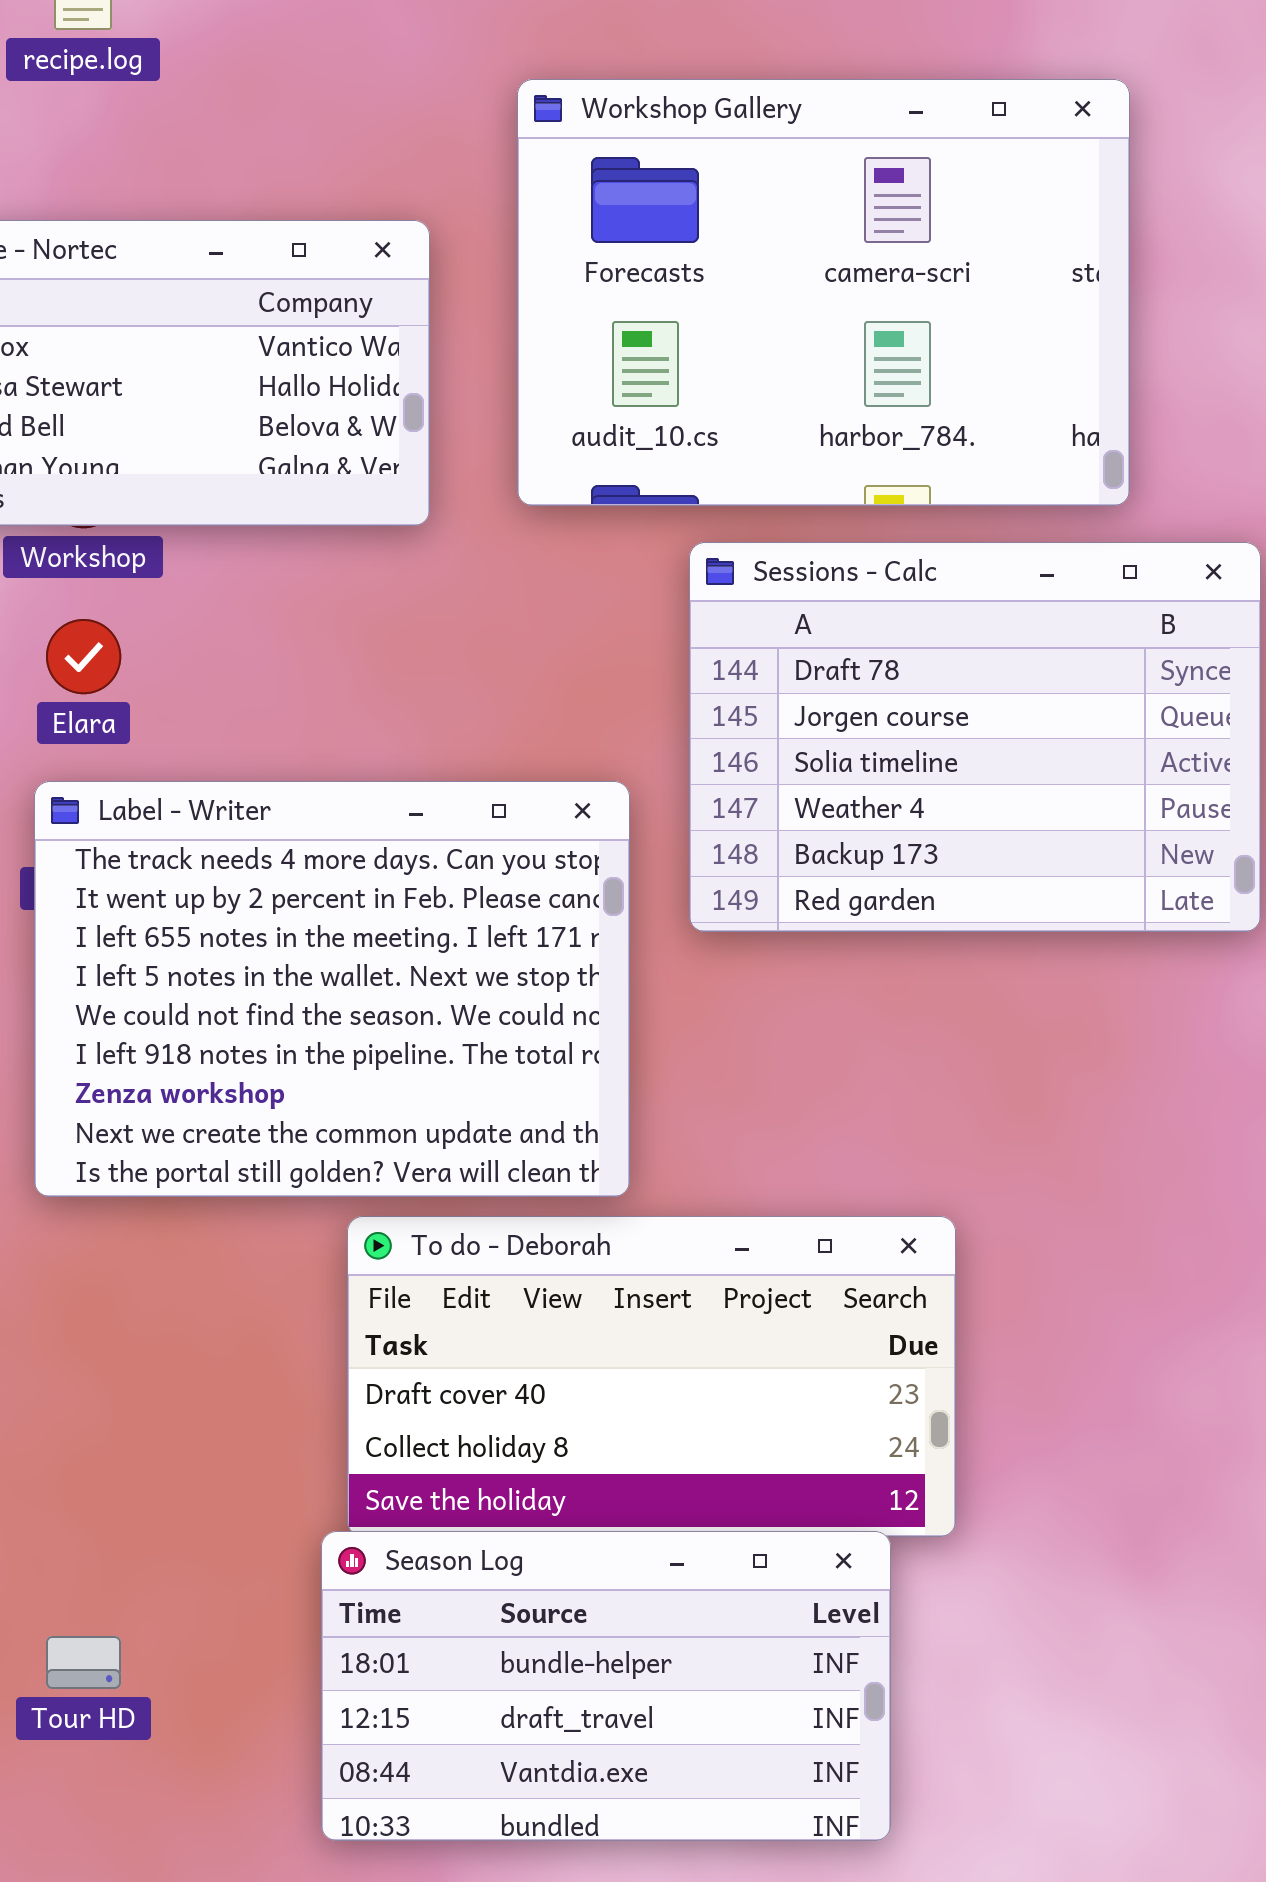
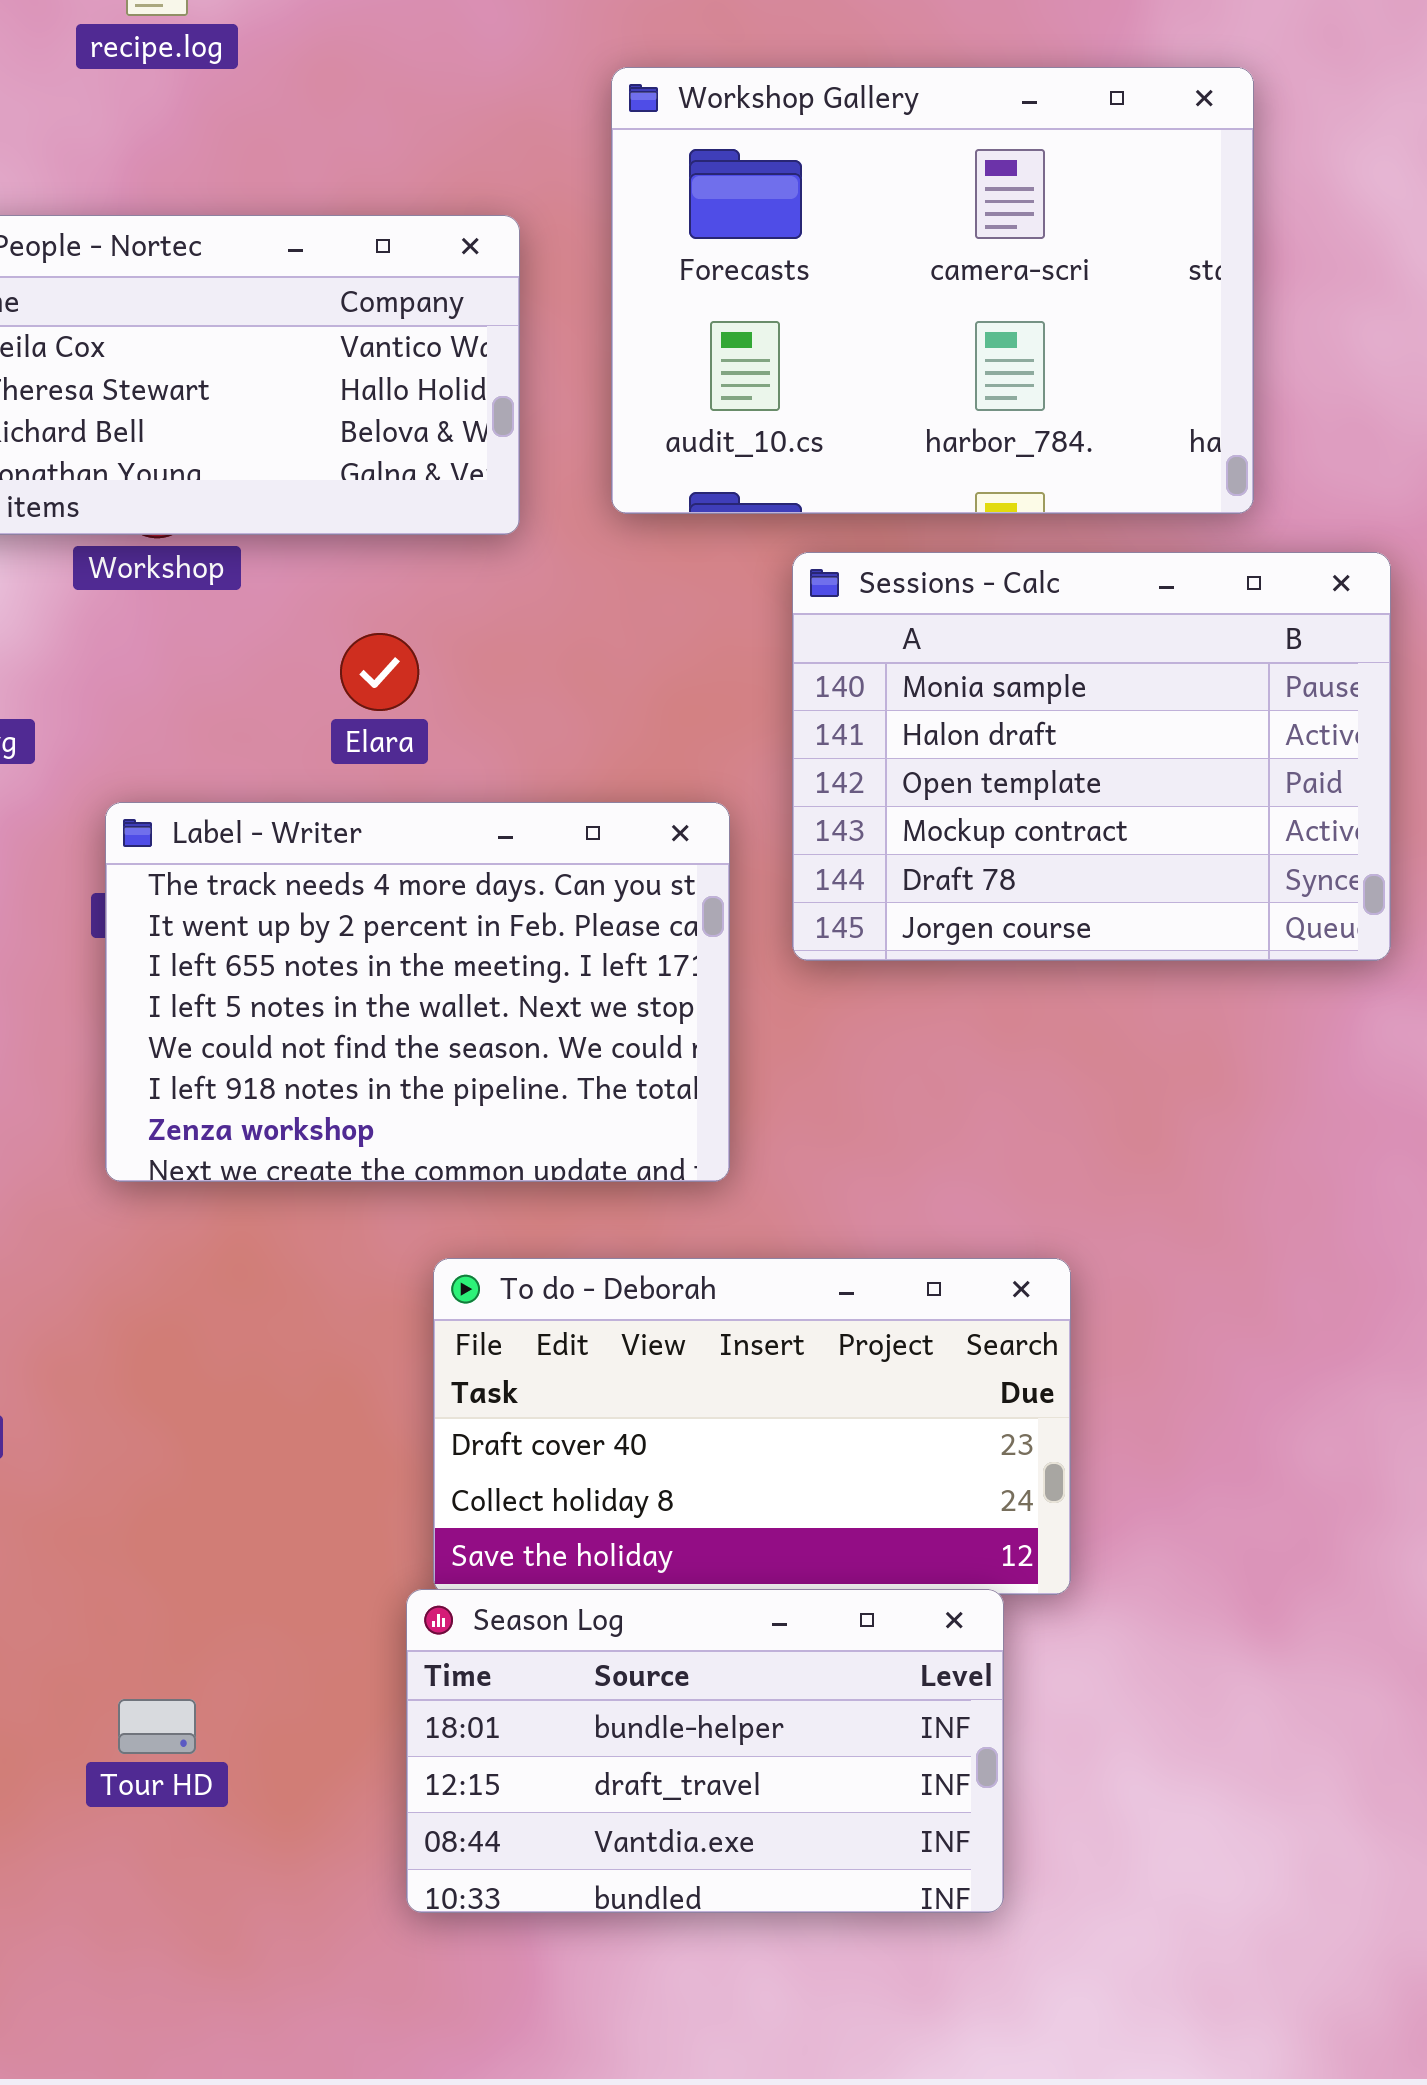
Sessions - Calc: [689,542,1261,932] -> [792,552,1391,961], scrolled up 4 rows
Elara: [46,619,121,694] -> [340,633,419,711], moved
Label - Writer: [34,781,630,1197] -> [105,802,730,1182], resized

